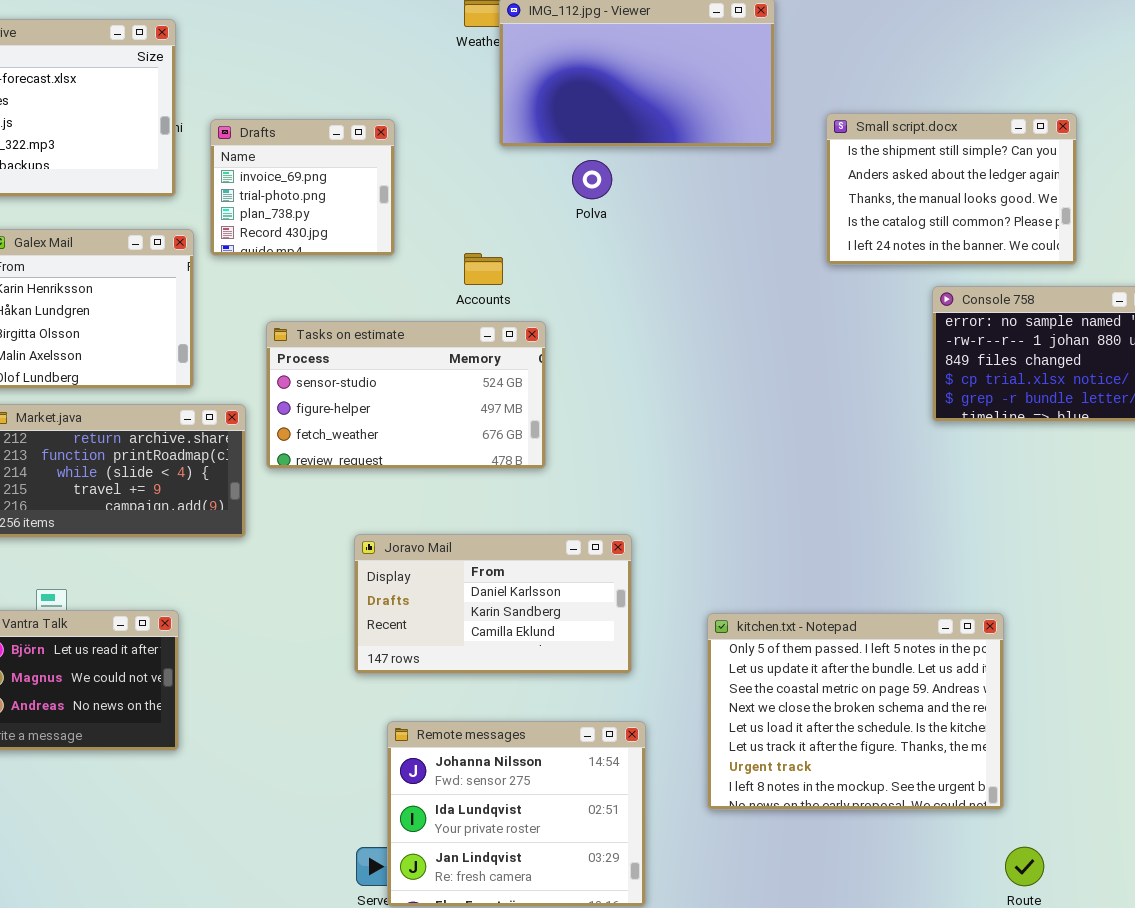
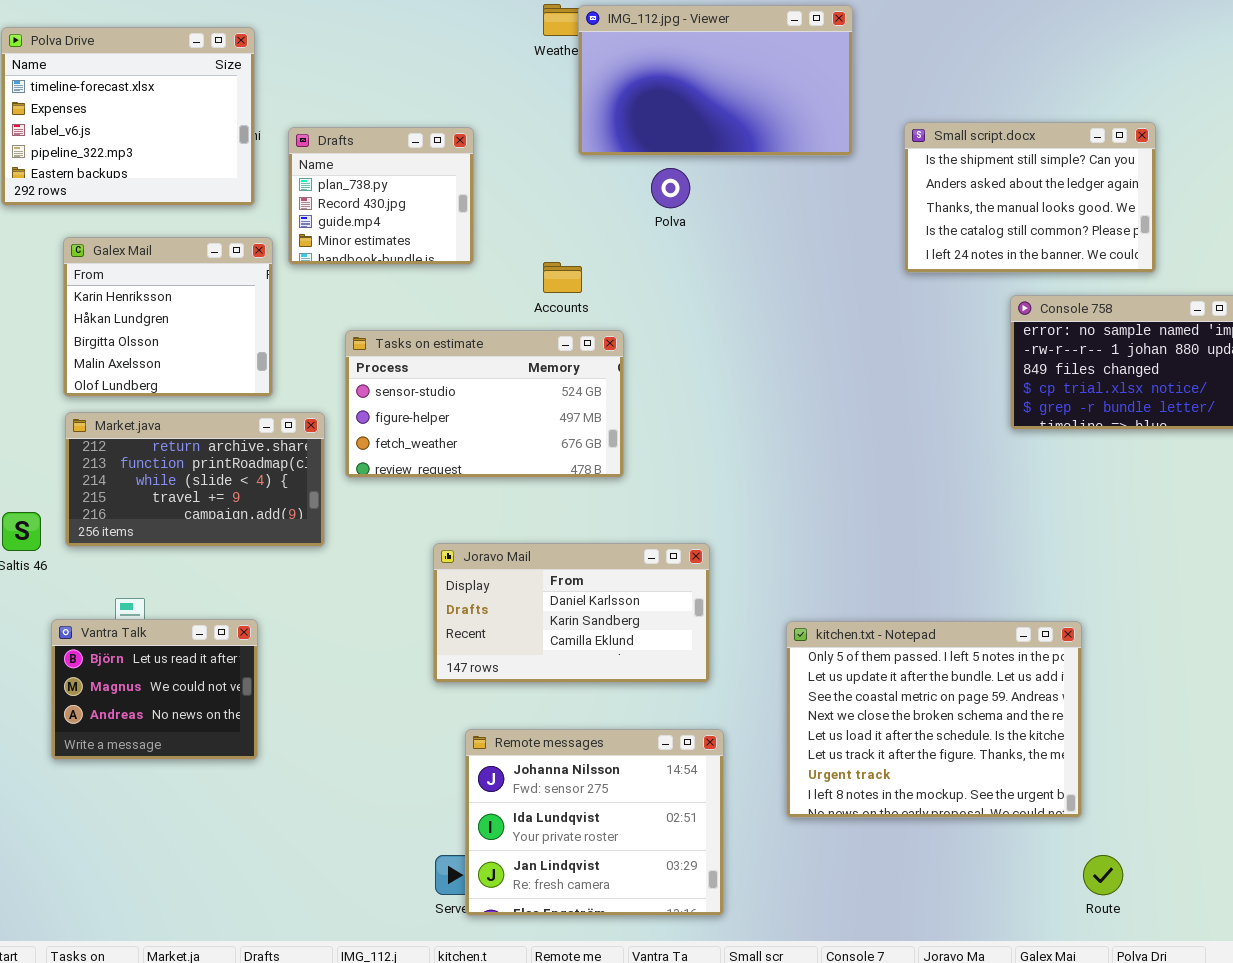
Drafts: [210,119,395,256] -> [288,127,474,265], scrolled down 2 rows

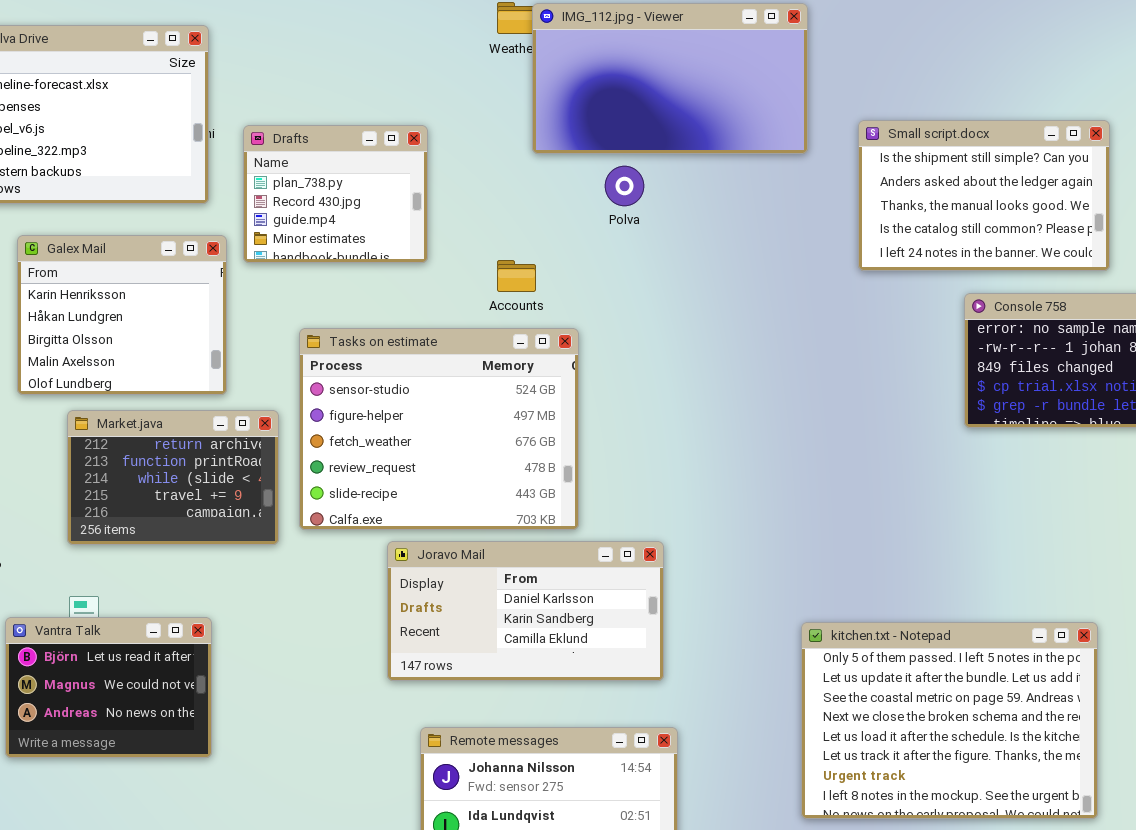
Tasks on estimate: [345,330,624,478] -> [299,328,579,530], resized
Market.java: [65,412,325,547] -> [67,410,279,545], resized
kitchen.txt - Notepad: [786,621,1082,818] -> [801,622,1098,819], moved

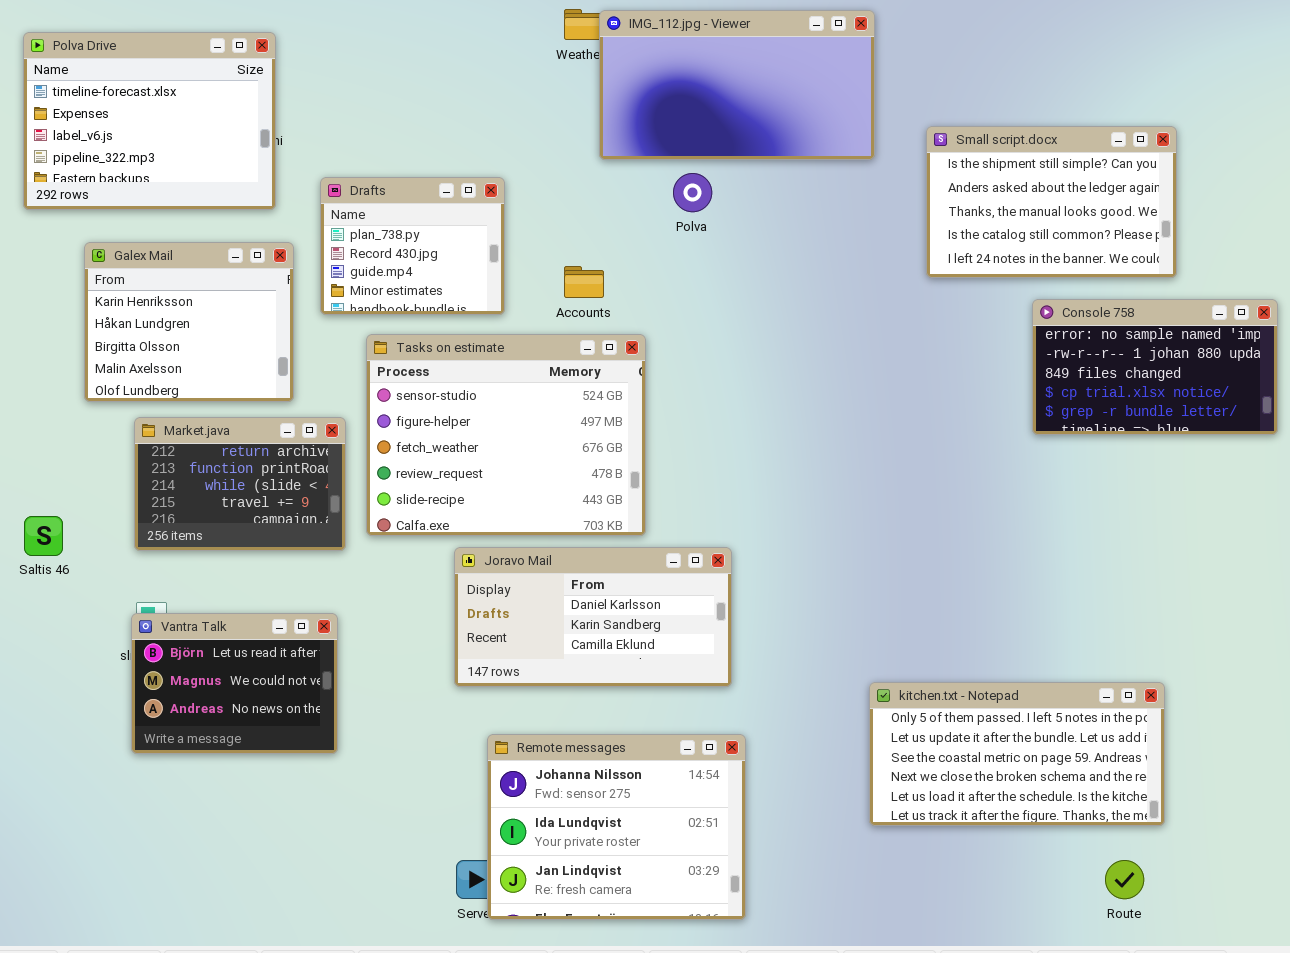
Drafts: [243,125,428,263] -> [320,177,505,315], moved
Vantra Talk: [5,617,212,758] -> [131,613,338,754], moved
kitchen.txt - Notepad: [801,622,1098,819] -> [869,682,1165,826], resized

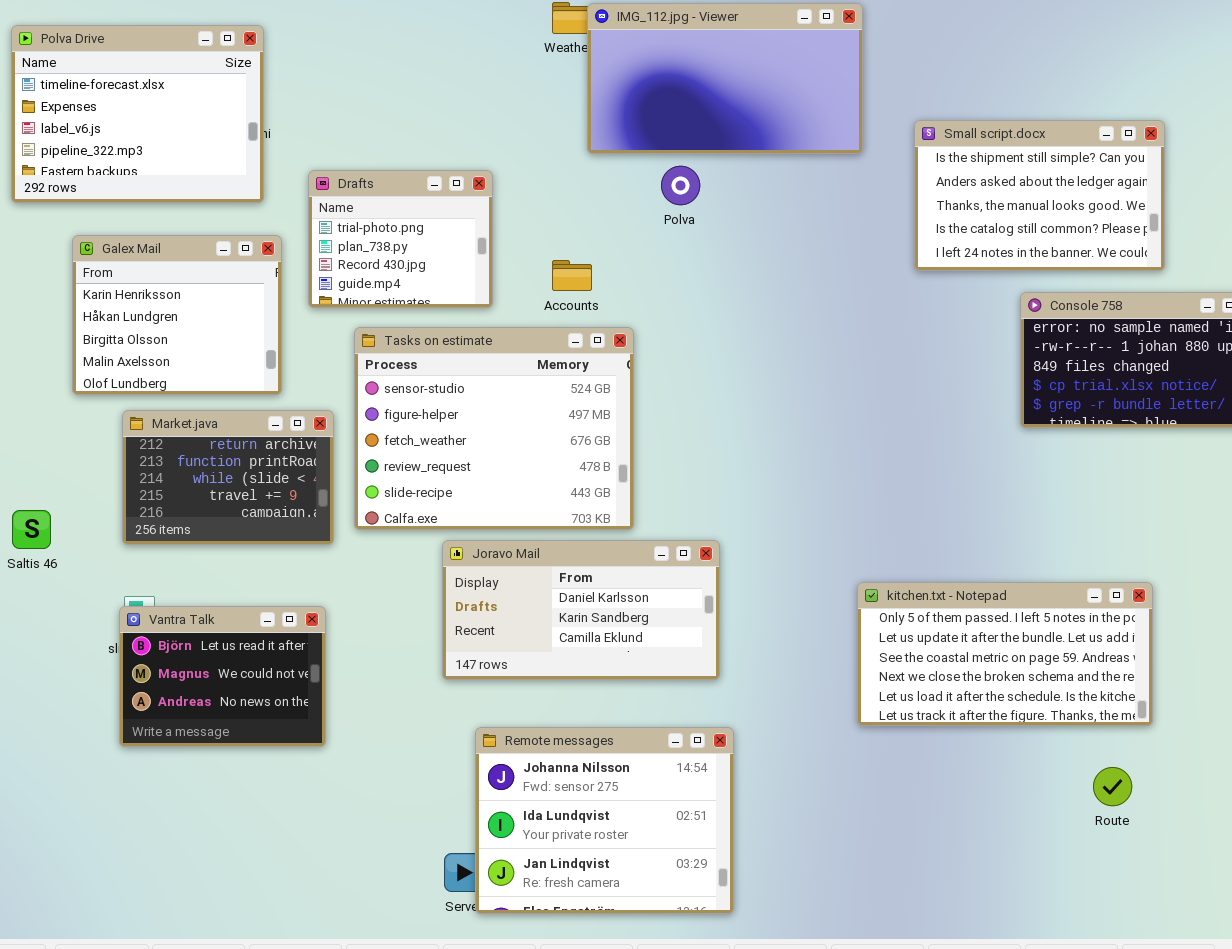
Drafts: [320,177,505,315] -> [308,170,493,308], scrolled up 1 row
kitchen.txt - Notepad: [869,682,1165,826] -> [857,582,1153,726], moved
Route: [1105,860,1144,899] -> [1093,767,1132,806], moved

